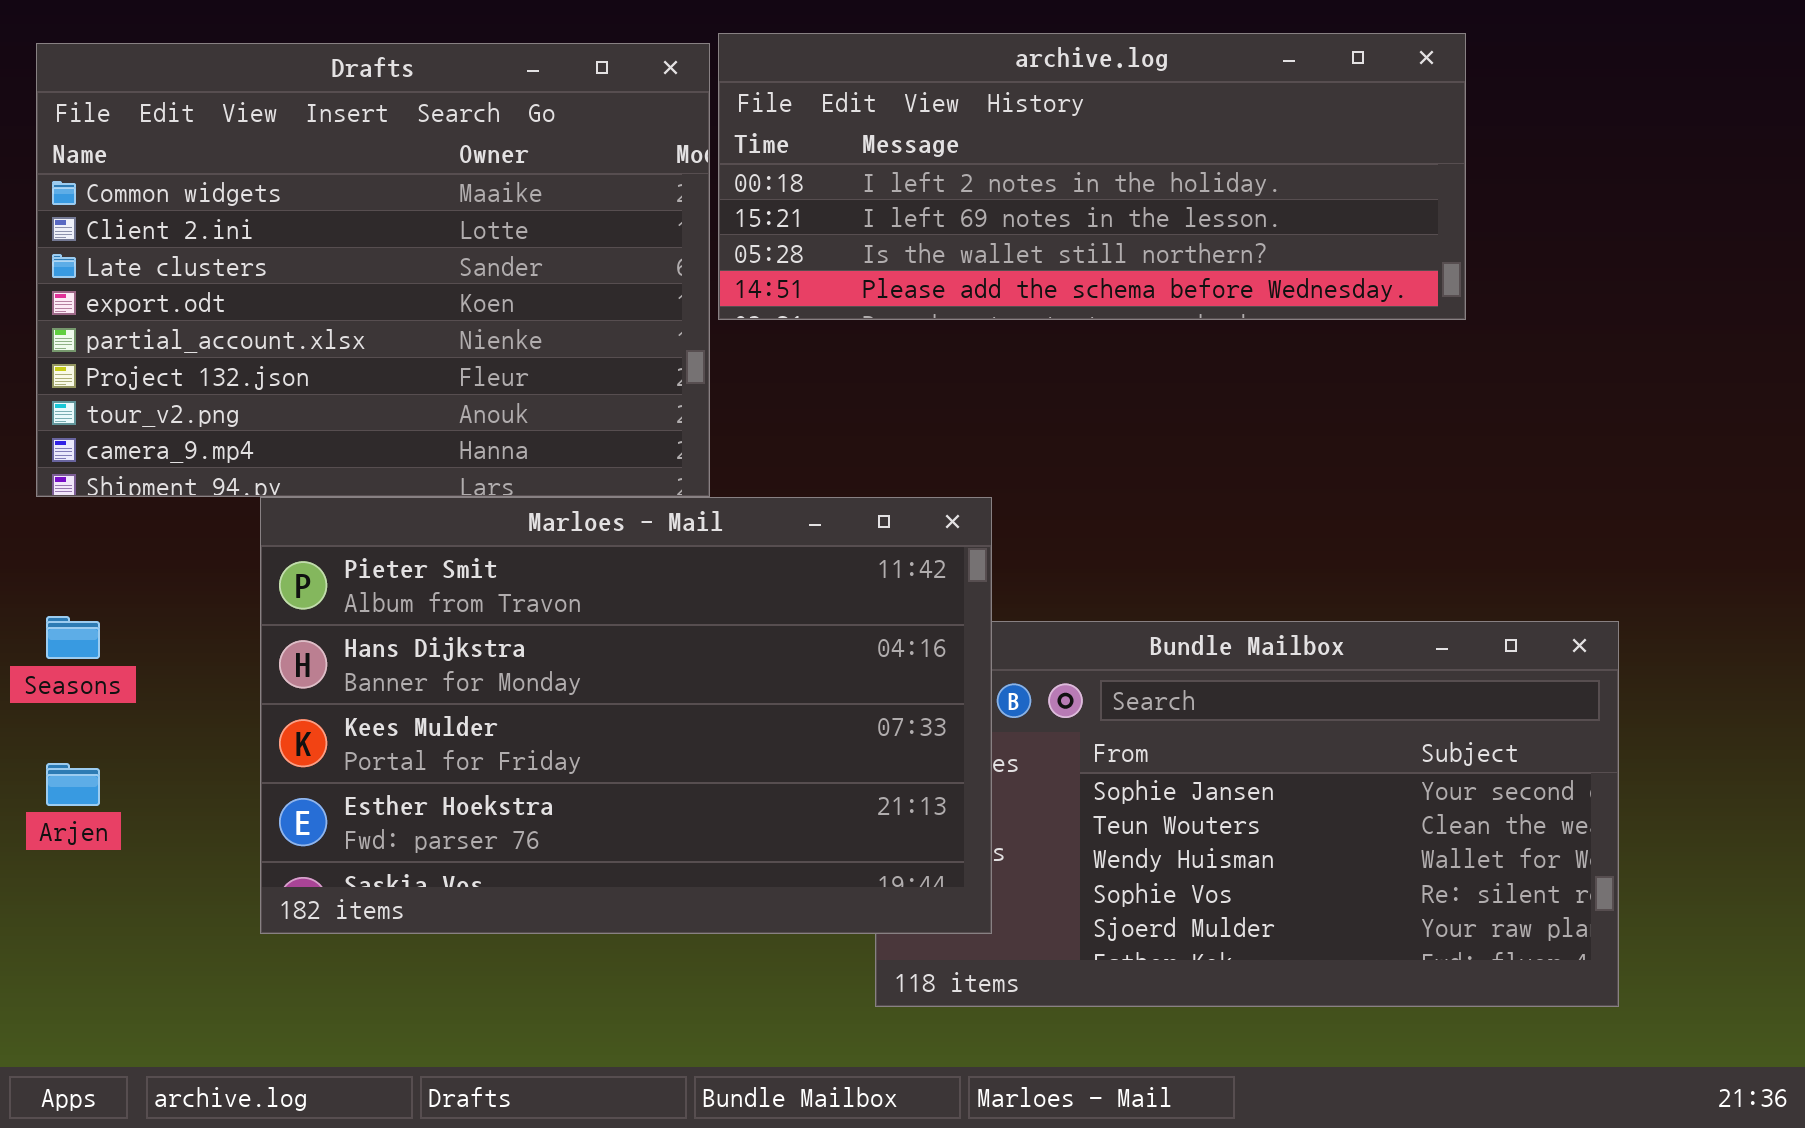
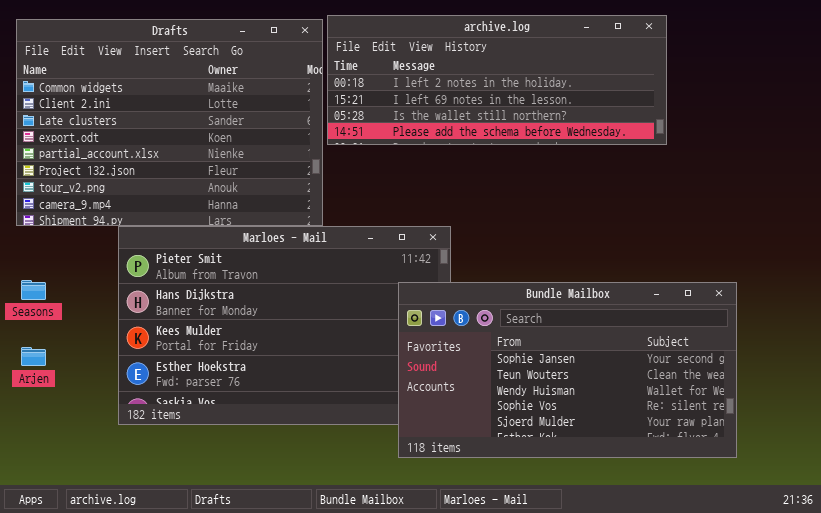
Bundle Mailbox: [875,621,1619,1007] -> [398,282,737,458], raised

